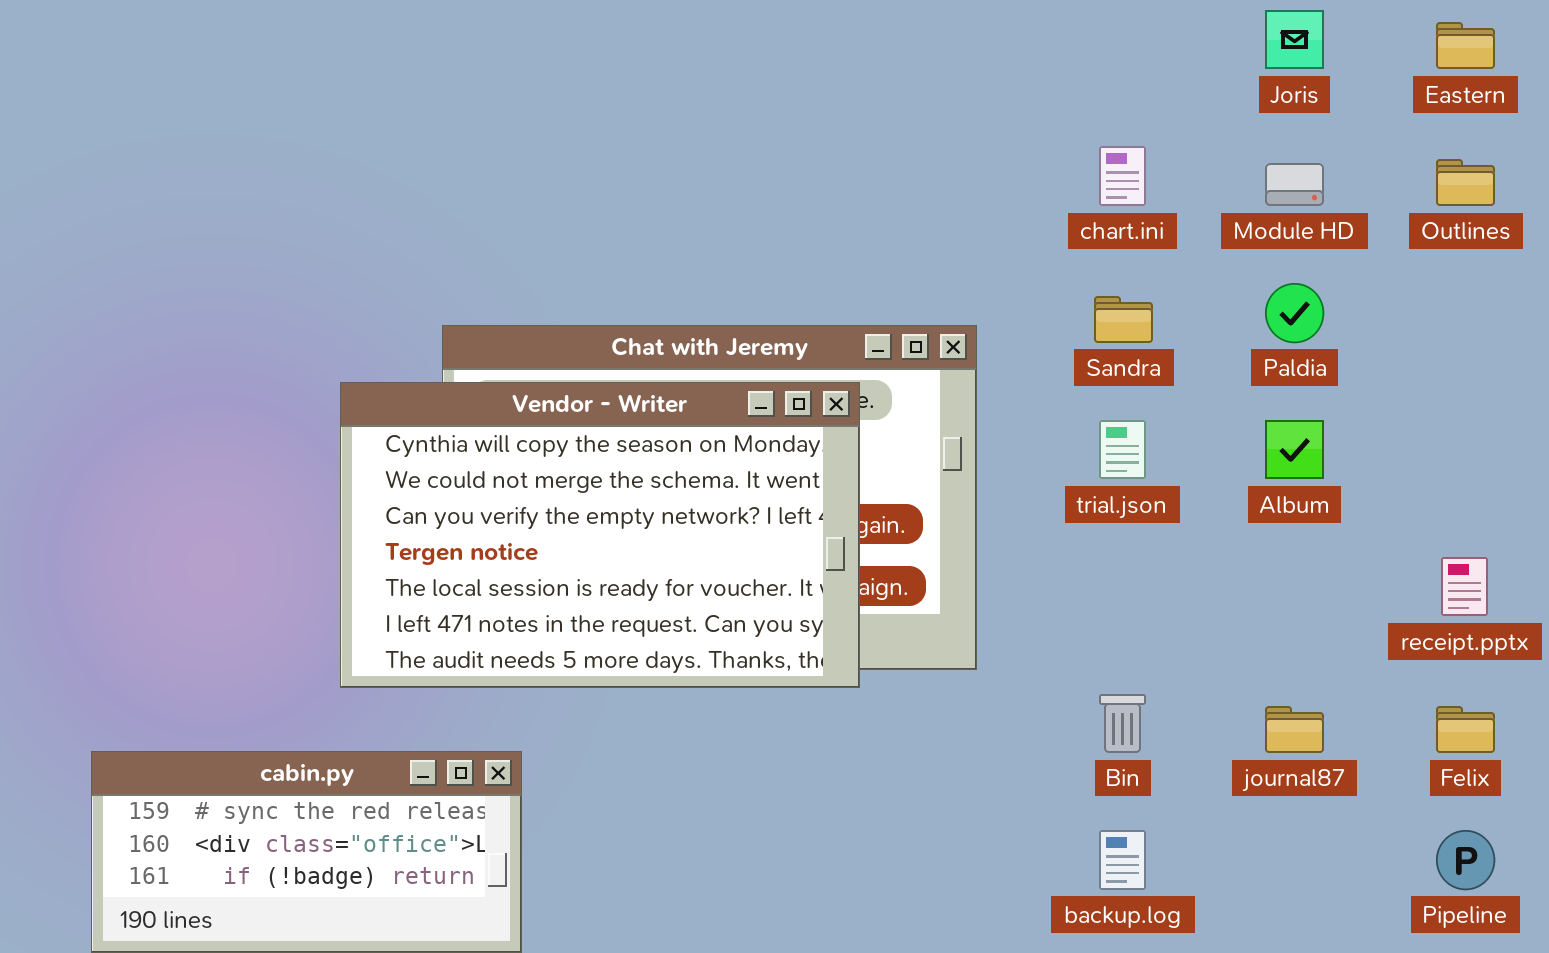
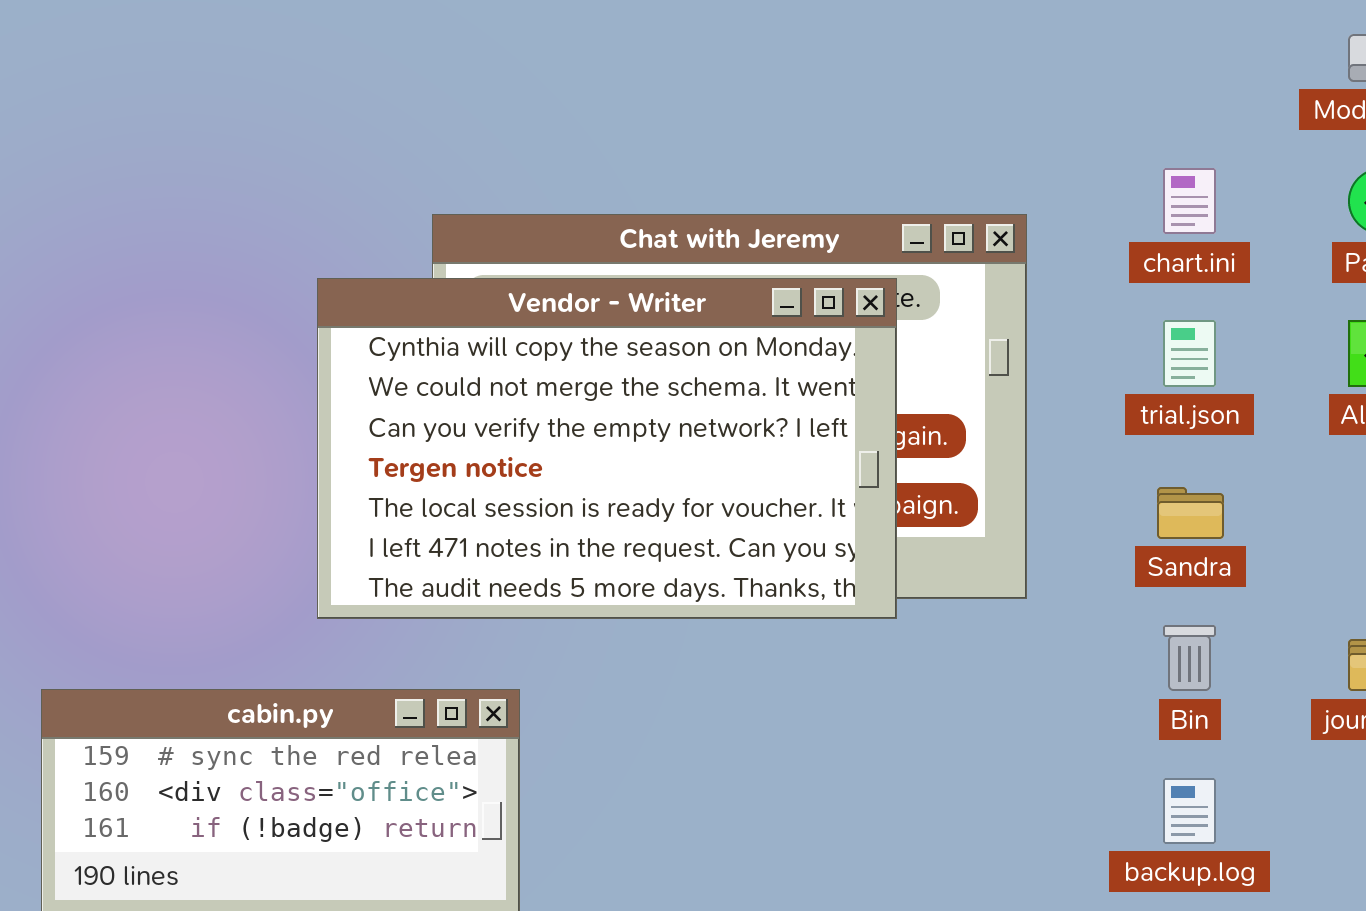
chart.ini: [1099,146,1146,206] -> [1163,168,1216,234], moved
Sandra: [1094,296,1153,343] -> [1157,487,1224,539], moved

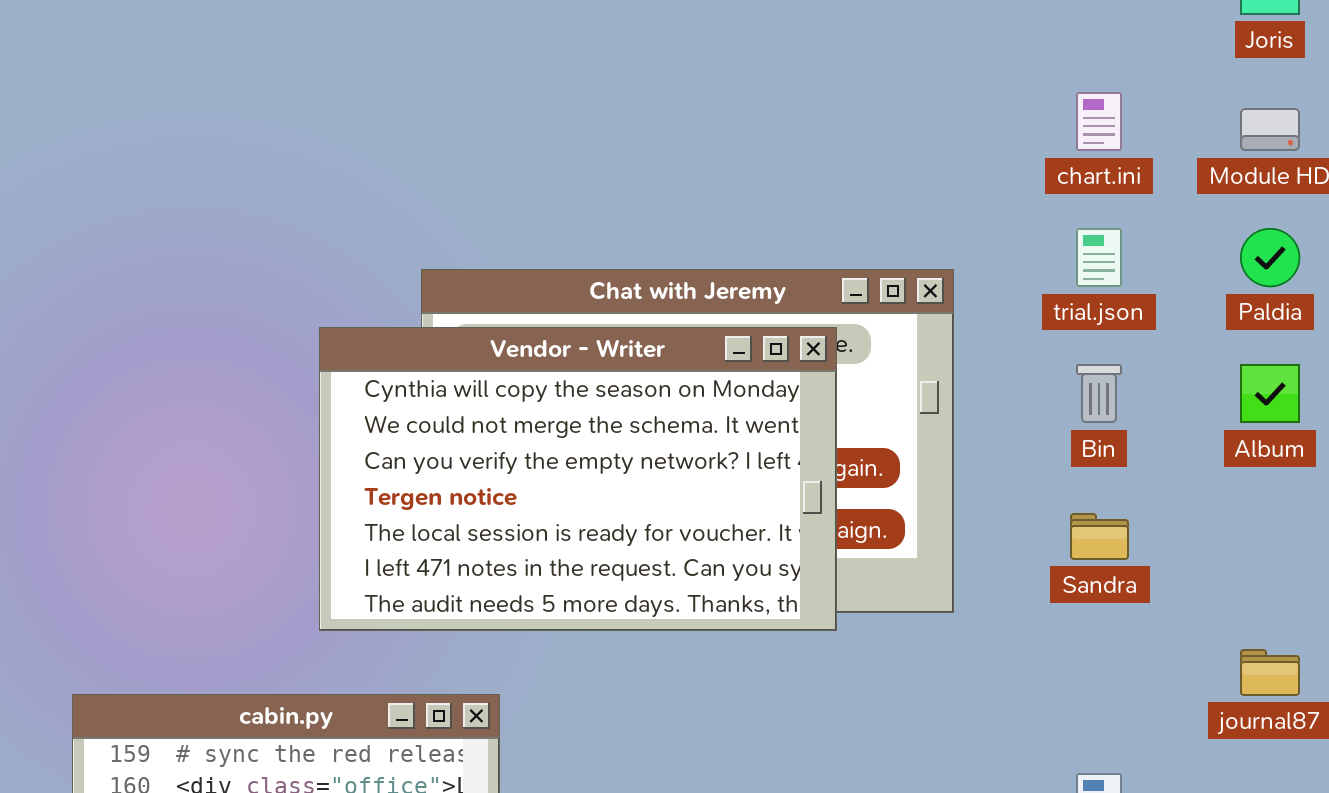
chart.ini: [1163,168,1216,234] -> [1076,92,1122,151], moved
trial.json: [1163,320,1216,387] -> [1076,228,1122,287], moved
Bin: [1163,625,1216,691] -> [1076,364,1122,423], moved

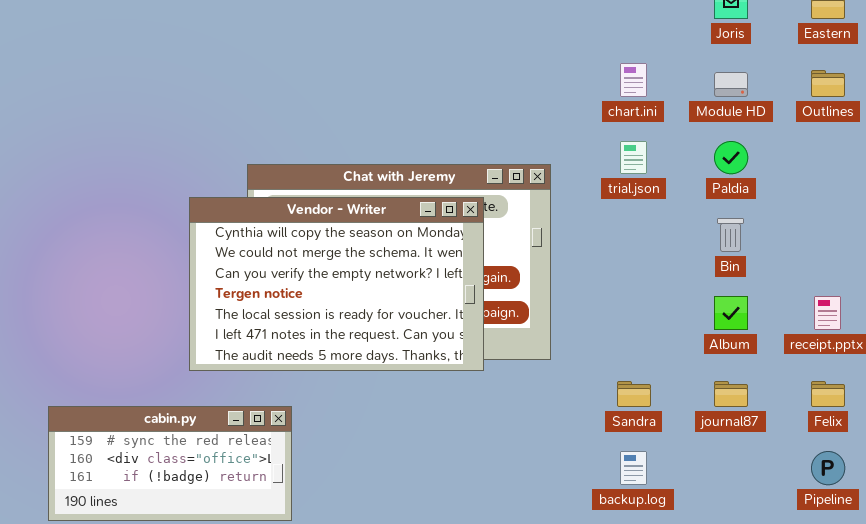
Bin: [1076,364,1122,423] -> [717,218,744,252], moved
Album: [1240,364,1300,423] -> [714,296,748,330], moved
Sandra: [1070,513,1129,560] -> [617,381,651,407], moved

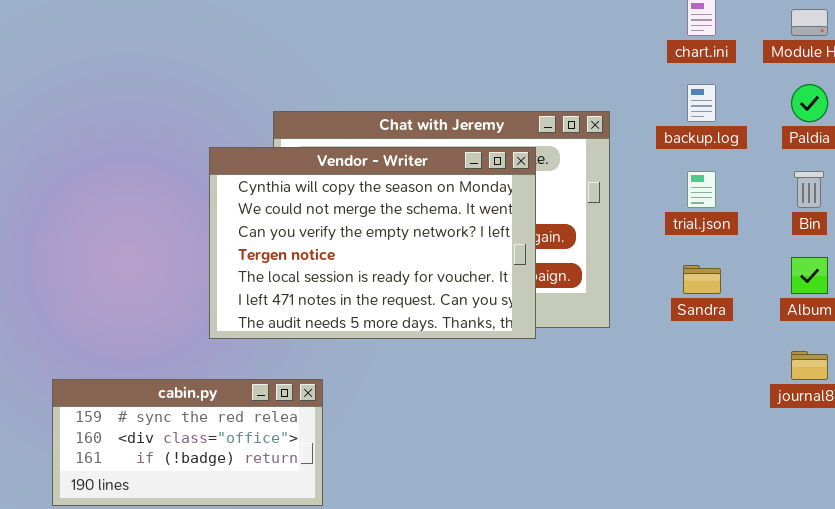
trial.json: [620,141,647,174] -> [687,171,716,208], moved
Sandra: [617,381,651,407] -> [683,265,721,294], moved
backup.log: [620,451,647,485] -> [687,84,716,122], moved

